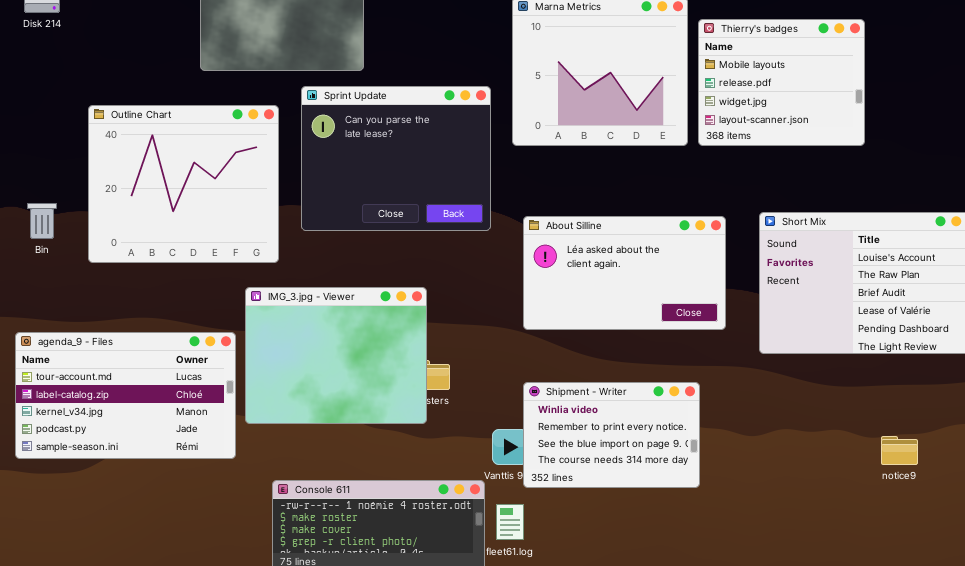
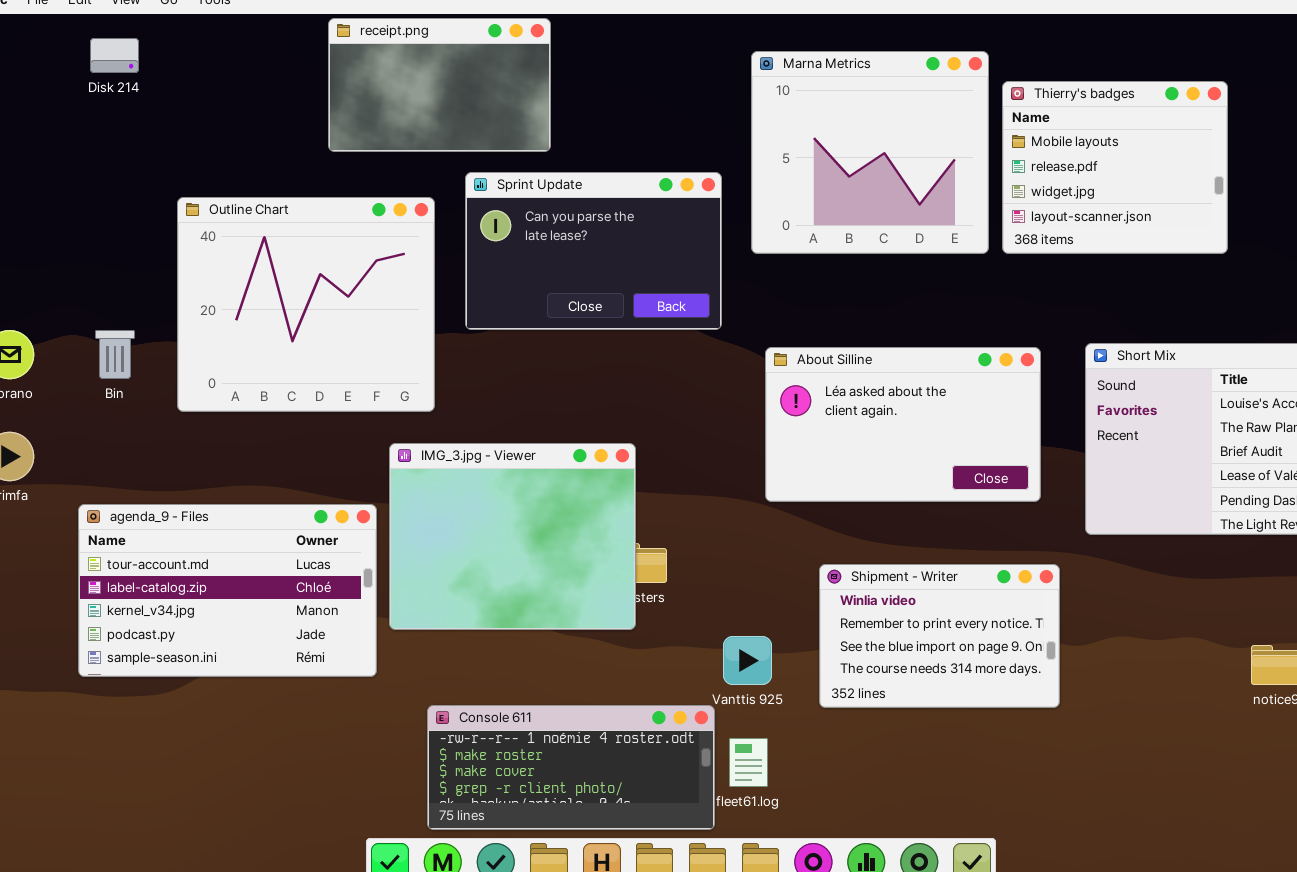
Sprint Update: [301,86,491,231] -> [465,172,722,330], resized
Shipment - Writer: [523,382,700,488] -> [819,564,1060,708], moved

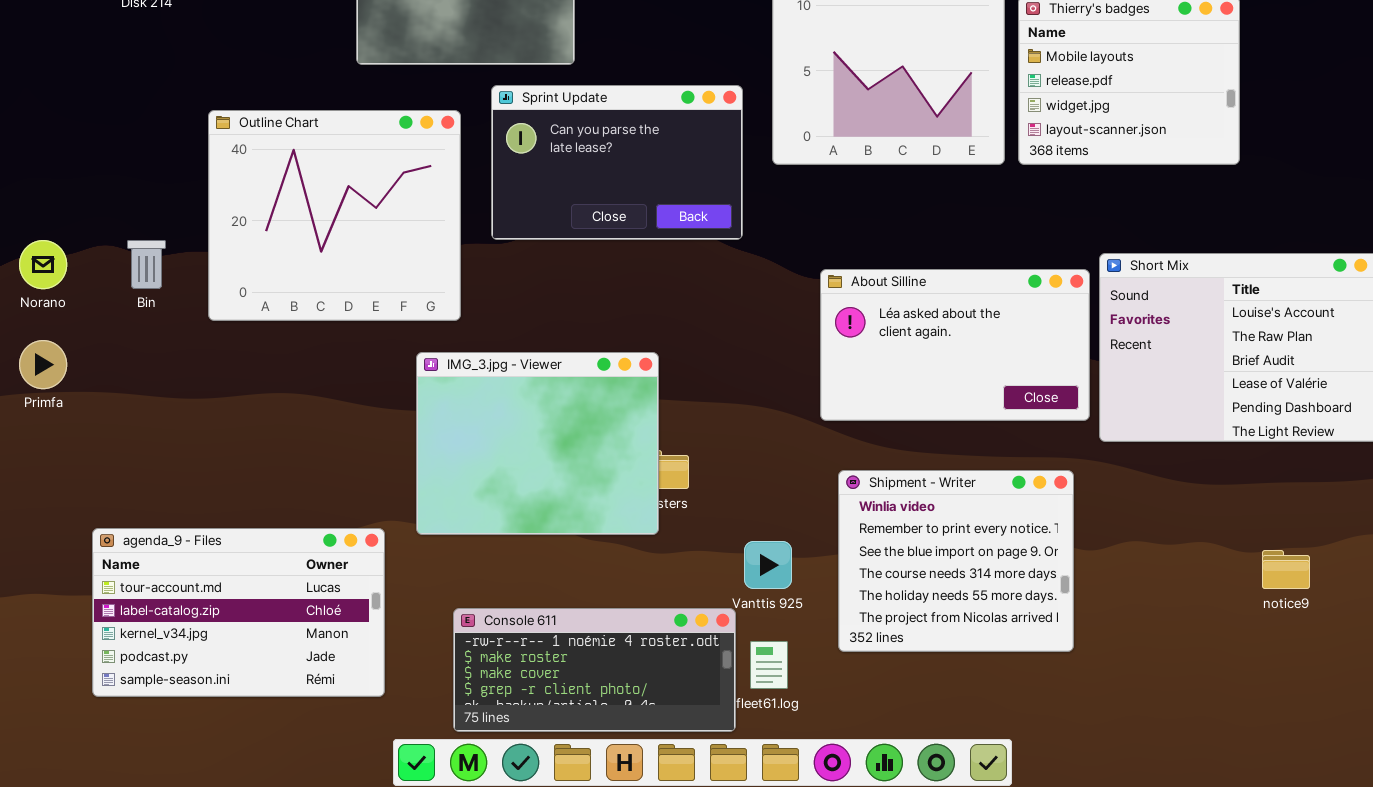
About Silline: [765,347,1041,502] -> [820,269,1090,421], moved
agenda_9 - Files: [78,504,377,677] -> [92,528,385,697], moved
Shipment - Writer: [819,564,1060,708] -> [838,470,1074,652], resized

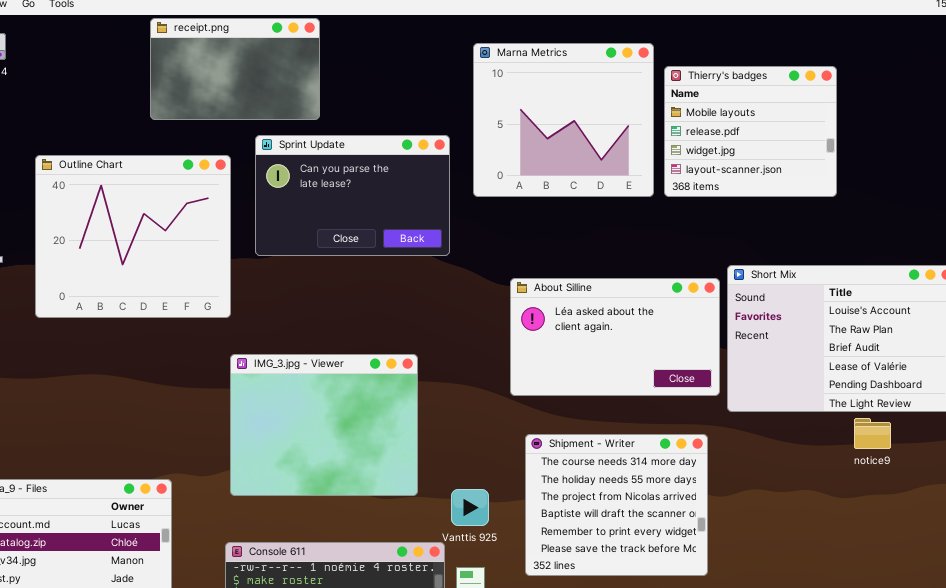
IMG_3.jpg - Viewer: [416,352,659,535] -> [230,354,418,496], moved
Shipment - Writer: [838,470,1074,652] -> [525,434,708,576], scrolled down 3 rows
notice9: [1262,550,1310,589] -> [854,418,891,449], moved

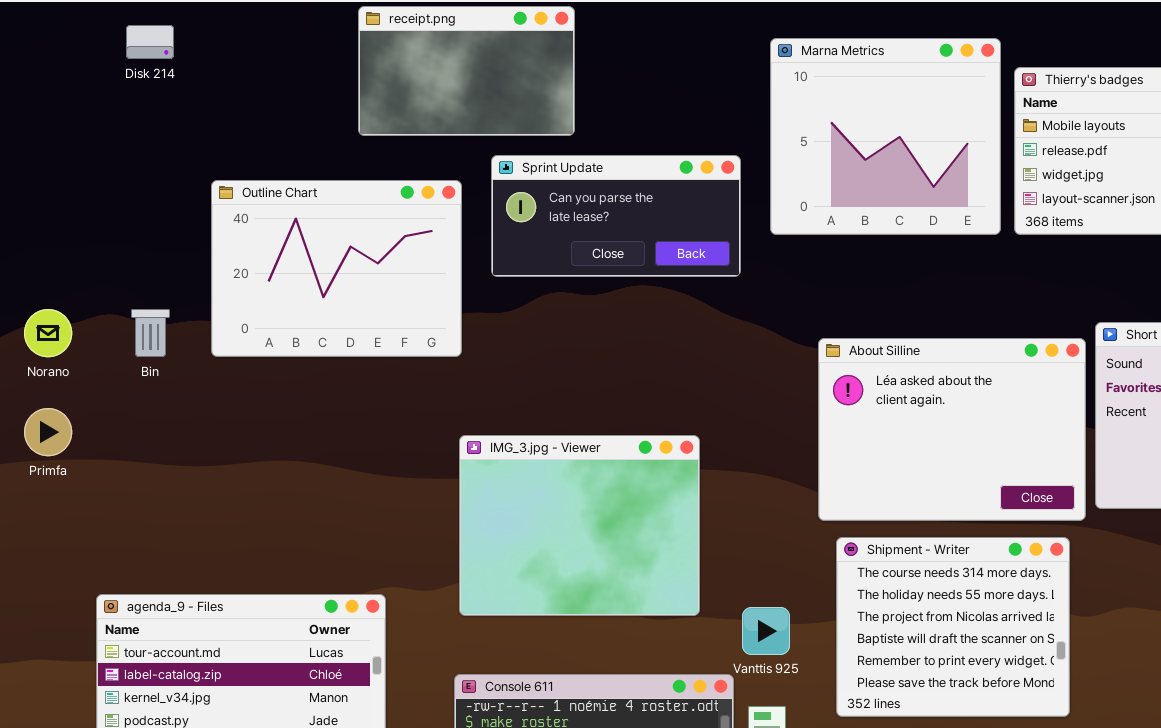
Sprint Update: [255,135,450,256] -> [491,155,741,277], resized
Outline Chart: [35,155,231,318] -> [211,180,462,357], resized
About Silline: [510,278,720,396] -> [818,338,1086,521], resized

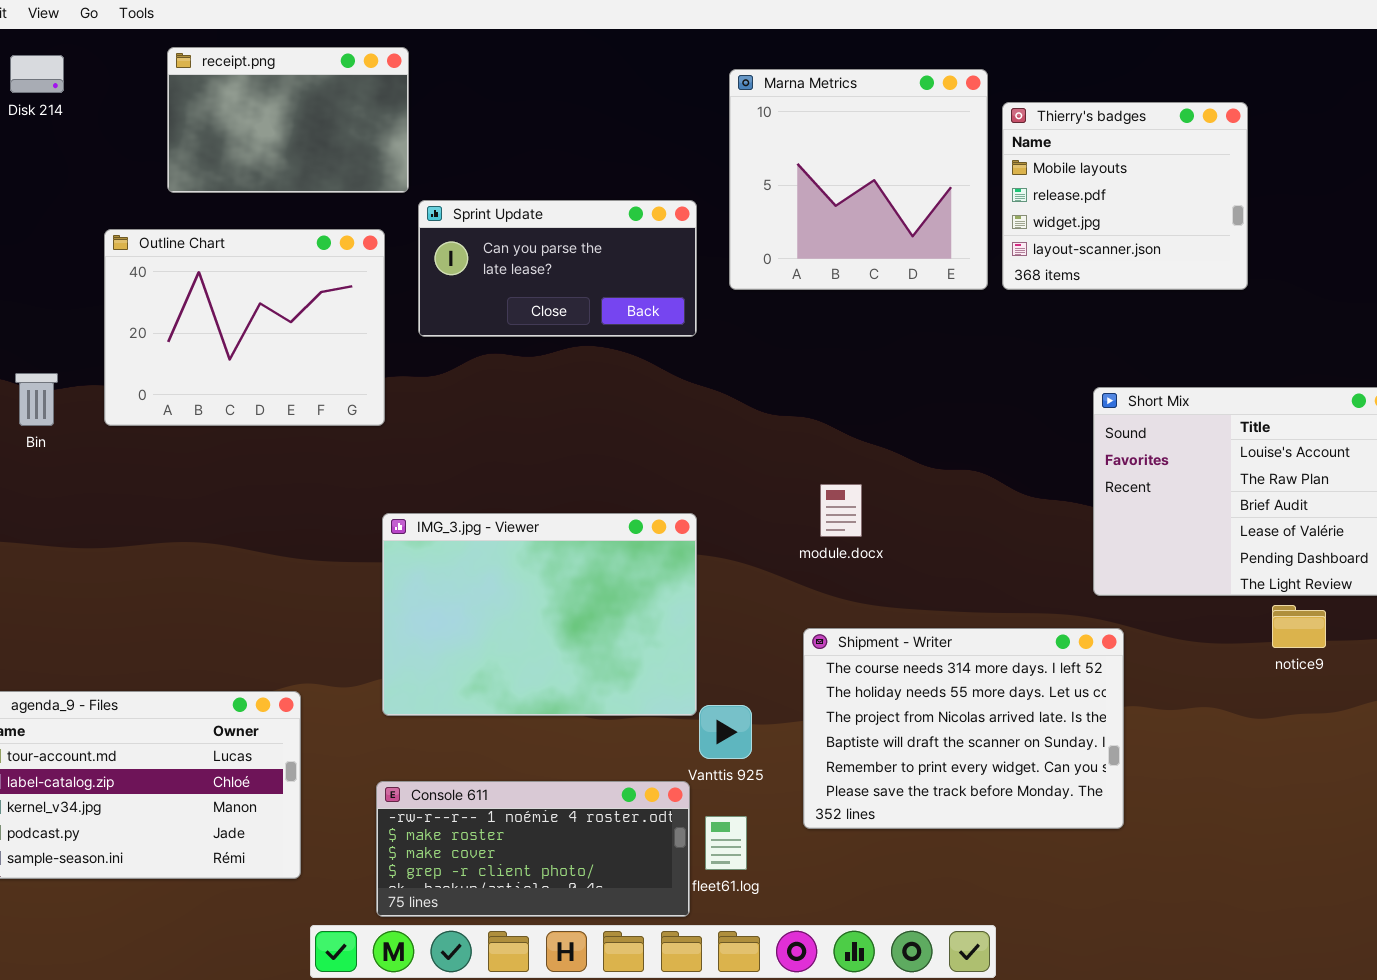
receipt.png: [358,6,575,136] -> [167,47,409,193], moved
About Silline: [818,338,1086,521] -> none, closed
IMG_3.jpg - Viewer: [459,435,700,616] -> [382,513,697,716], resized
Shipment - Writer: [836,537,1070,717] -> [803,628,1124,829], resized

